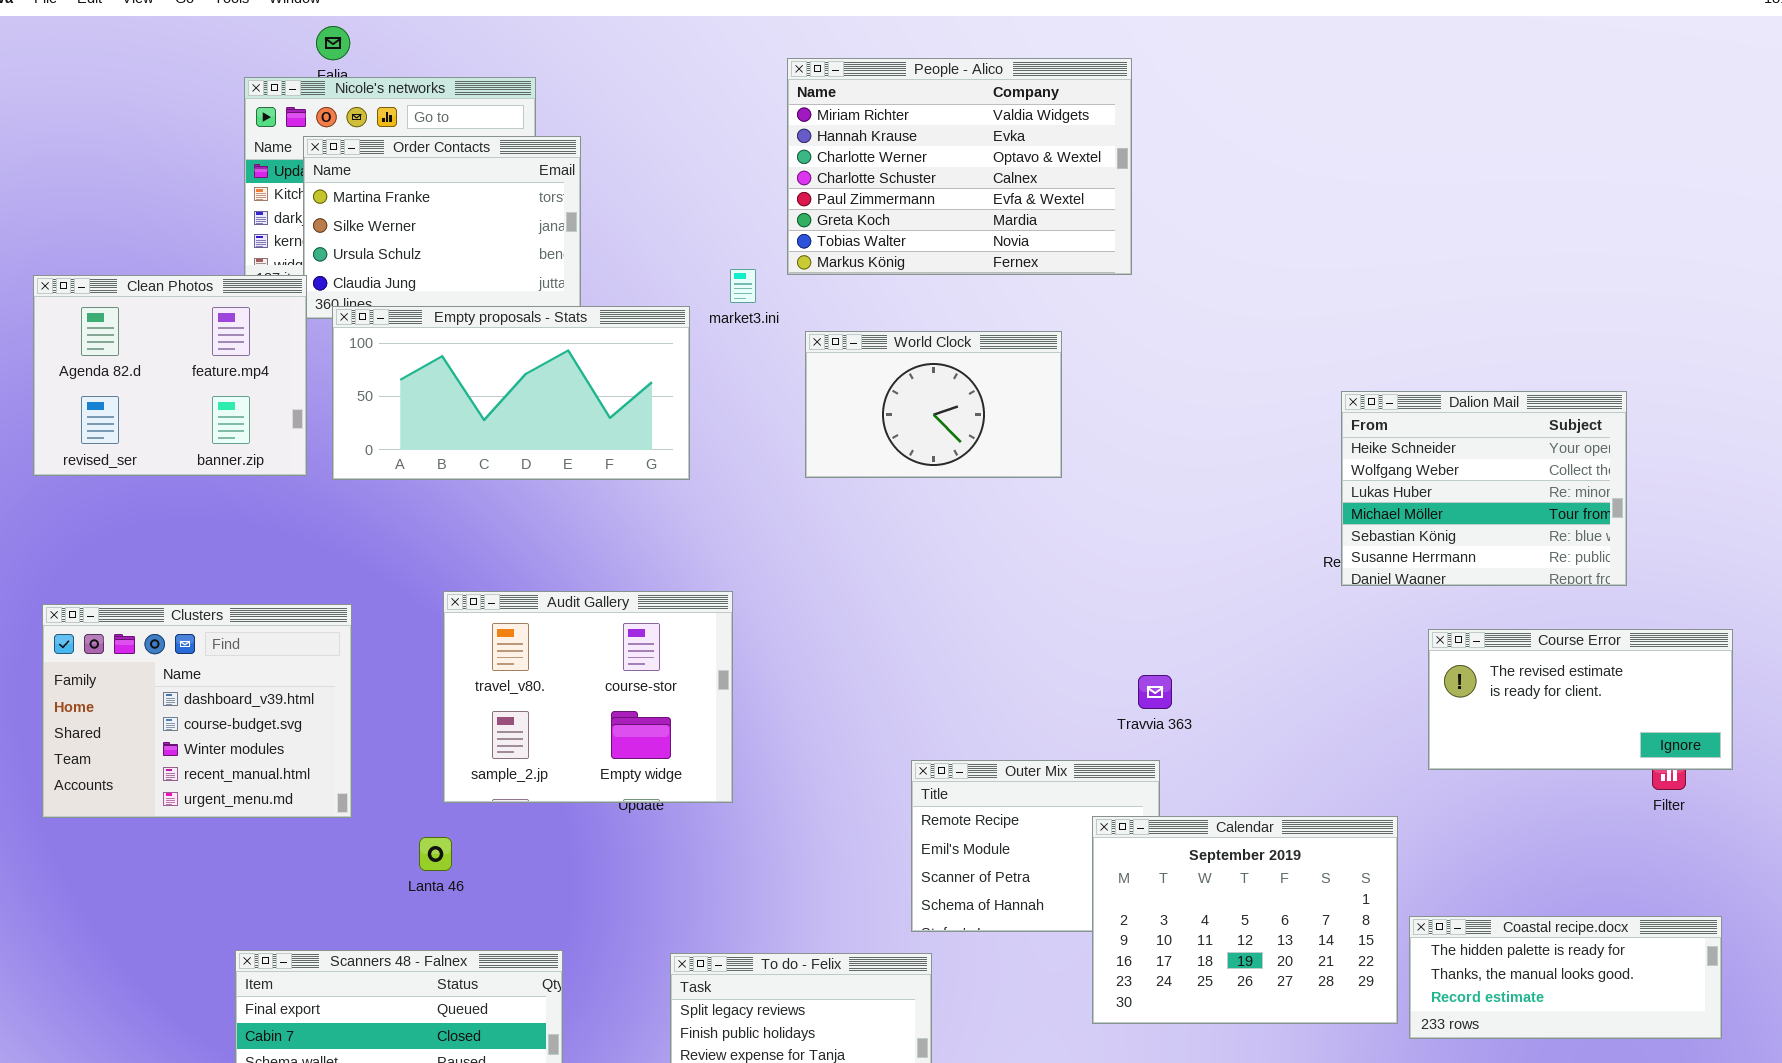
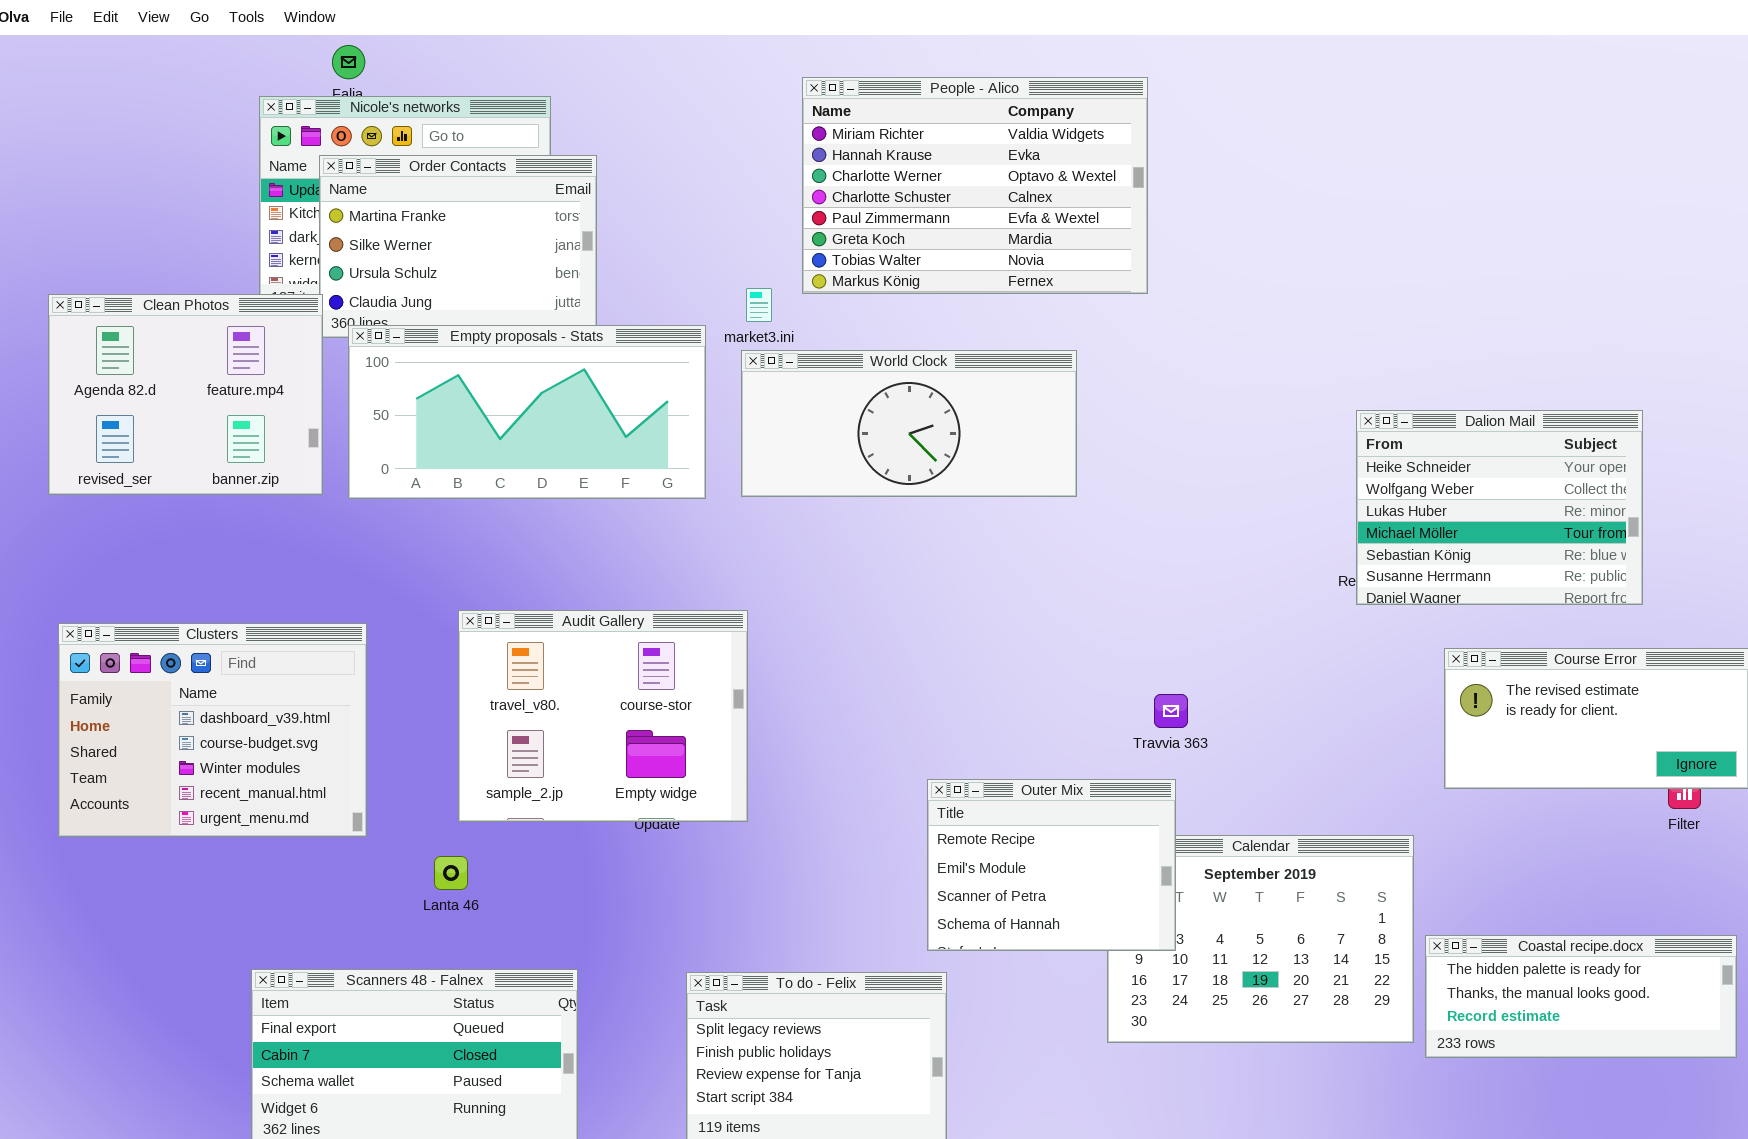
World Clock: [805,331,1062,478] -> [741,350,1077,497], resized
Outer Mix: [911,760,1160,932] -> [927,779,1176,951], raised

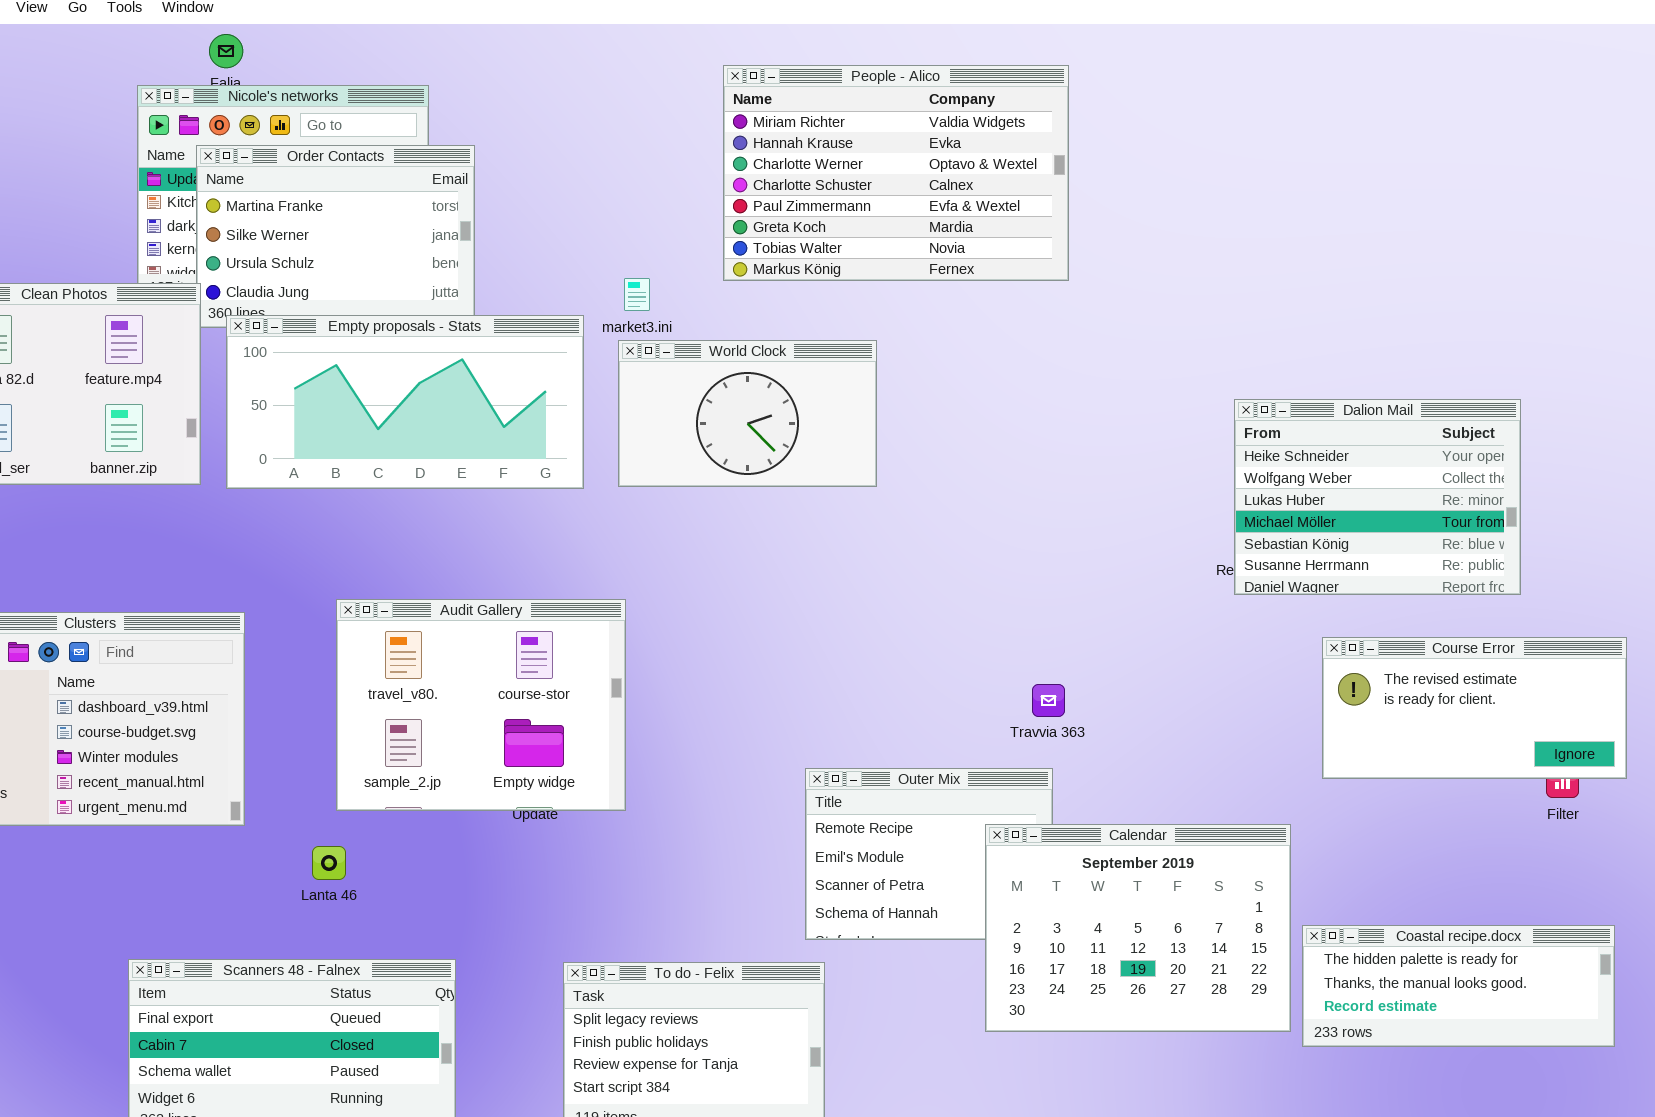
People - Alico: [802,77,1148,294] -> [723,65,1069,281], moved
World Clock: [741,350,1077,497] -> [618,340,877,487], resized
Calendar: [1107,835,1414,1043] -> [985,824,1291,1032], raised

